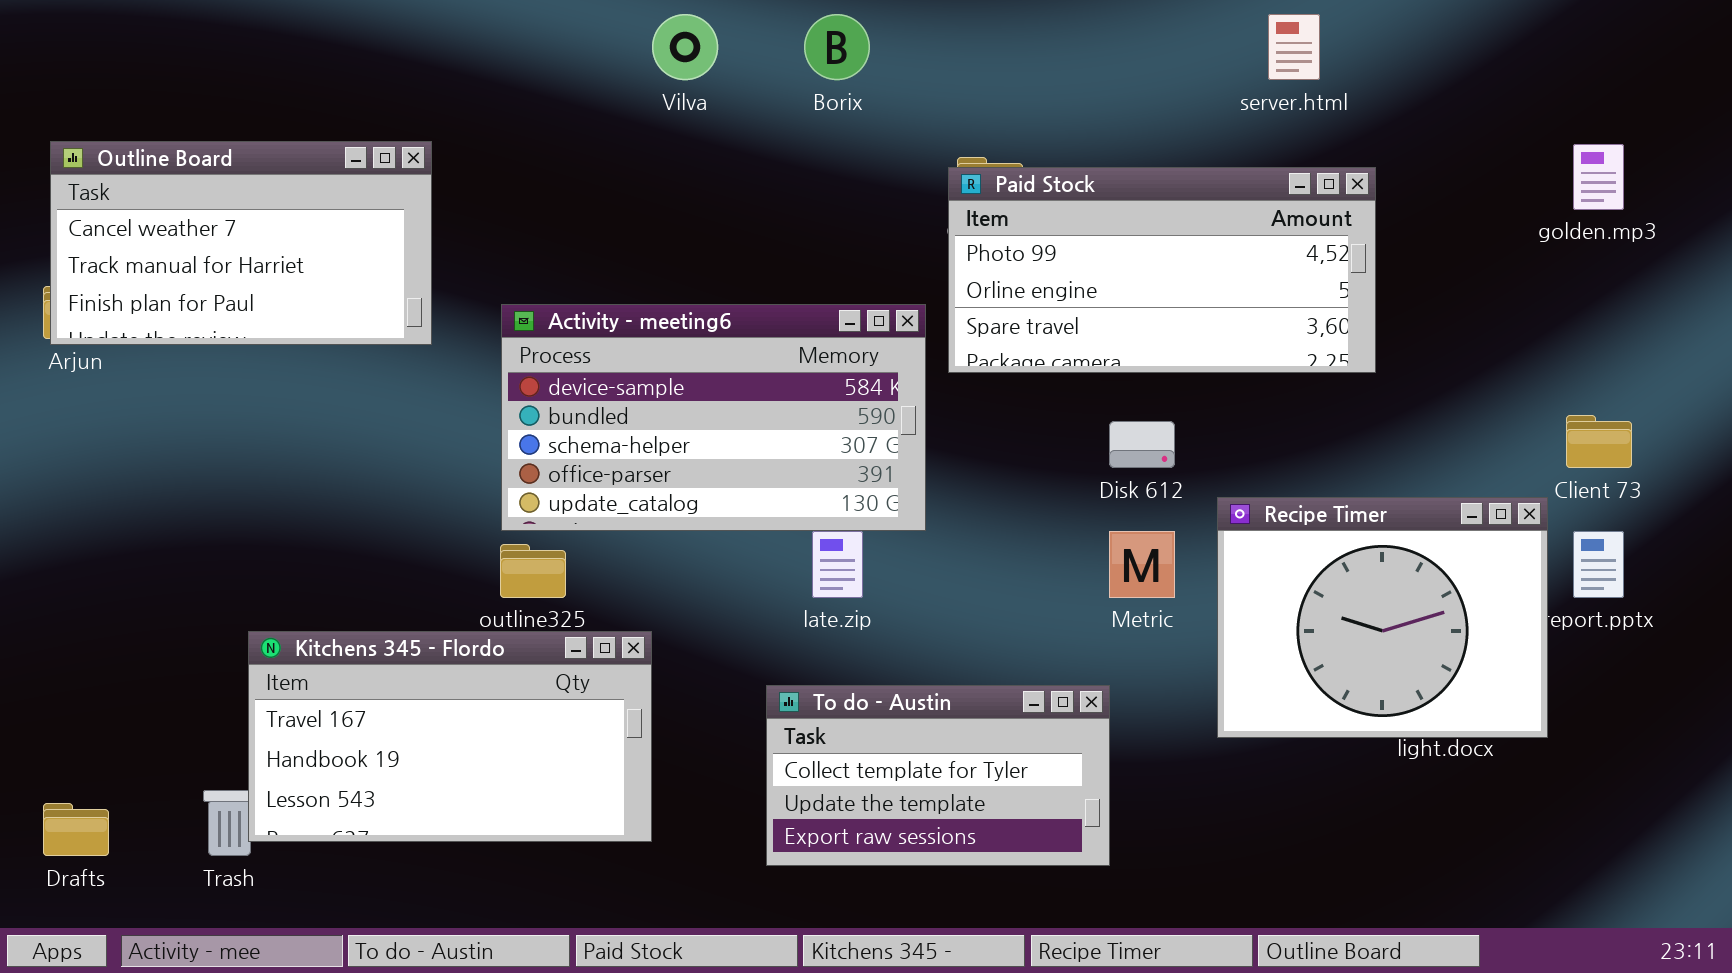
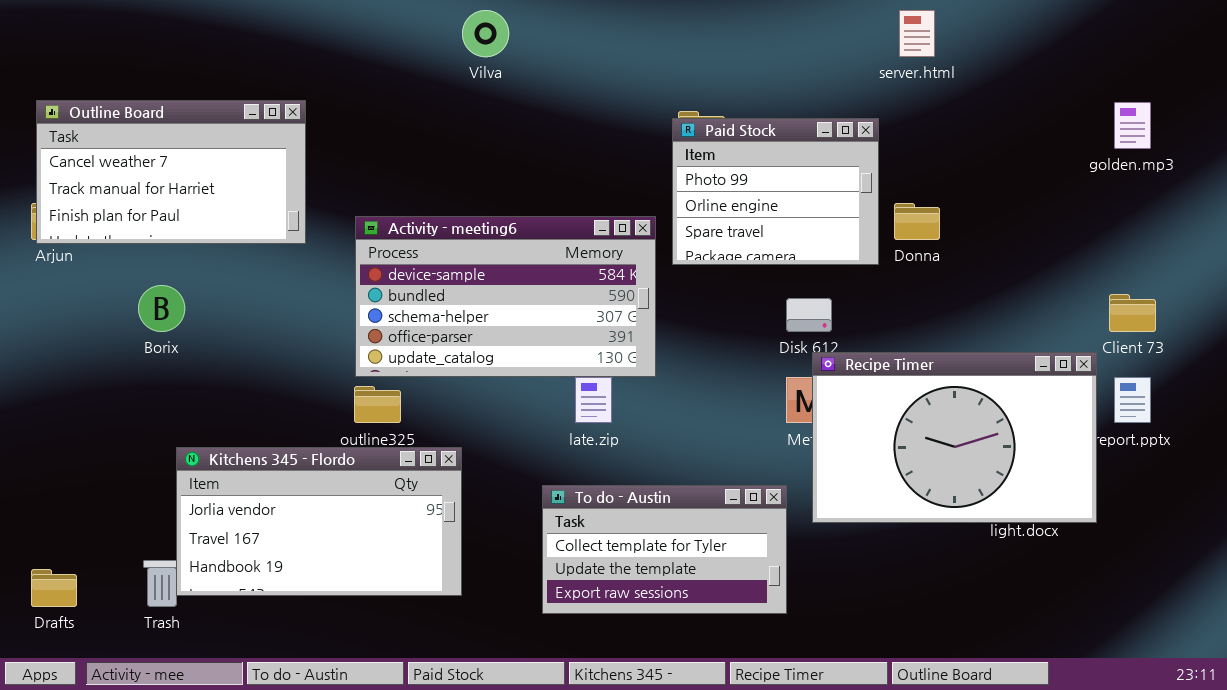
Borix: [804,14,870,80] -> [138,285,185,332], moved
Paid Stock: [948,167,1376,373] -> [672,118,879,265], resized
Recipe Timer: [1217,497,1548,738] -> [812,352,1097,523], resized
Kitchens 345 - Flordo: [248,631,652,842] -> [176,447,462,596], scrolled up 1 row

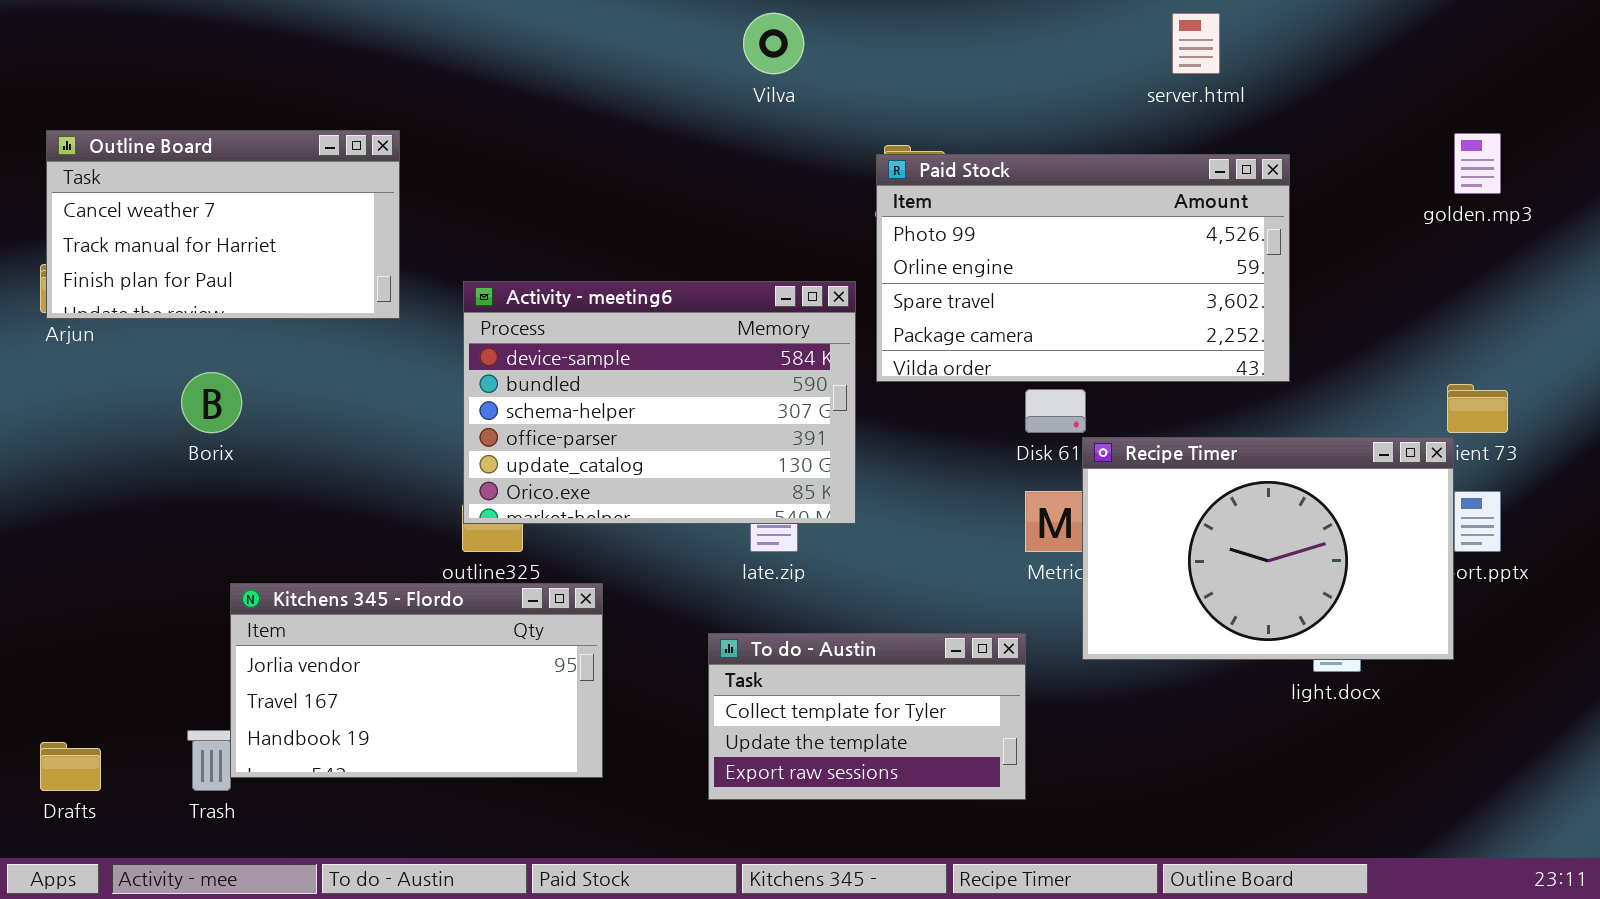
Vilva: [462,10,509,57] -> [743,13,804,74], moved
Paid Stock: [672,118,879,265] -> [876,154,1290,382], resized
Activity - meeting6: [355,216,656,377] -> [463,281,856,524], resized
Recipe Timer: [812,352,1097,523] -> [1082,437,1454,660], moved

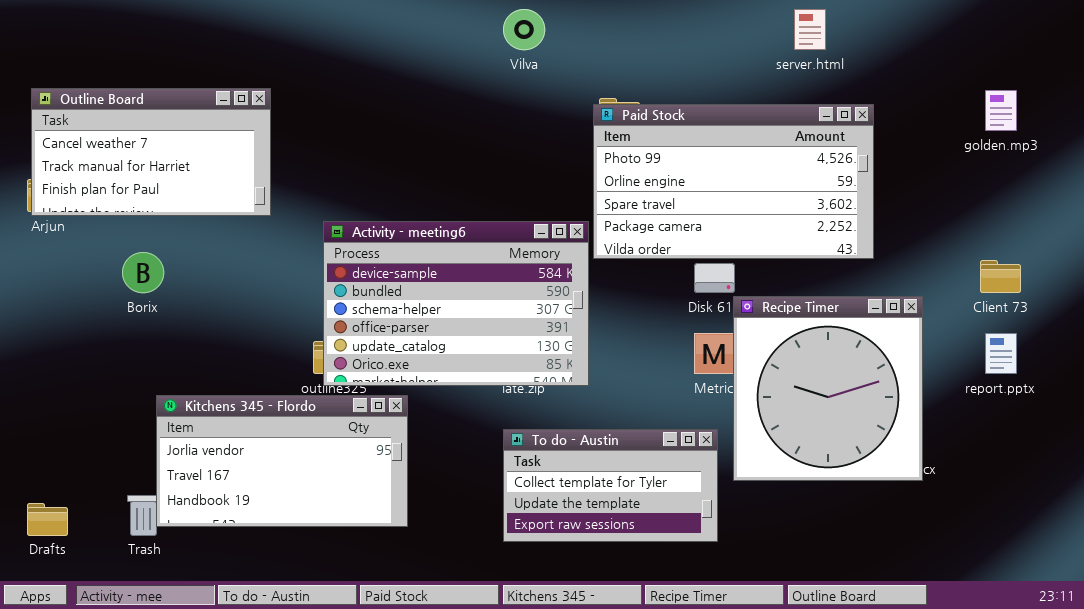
Activity - meeting6: [463,281,856,524] -> [323,221,589,386], moved
Recipe Timer: [1082,437,1454,660] -> [733,296,923,481], resized
To do - Austin: [708,633,1026,800] -> [503,429,718,542], moved

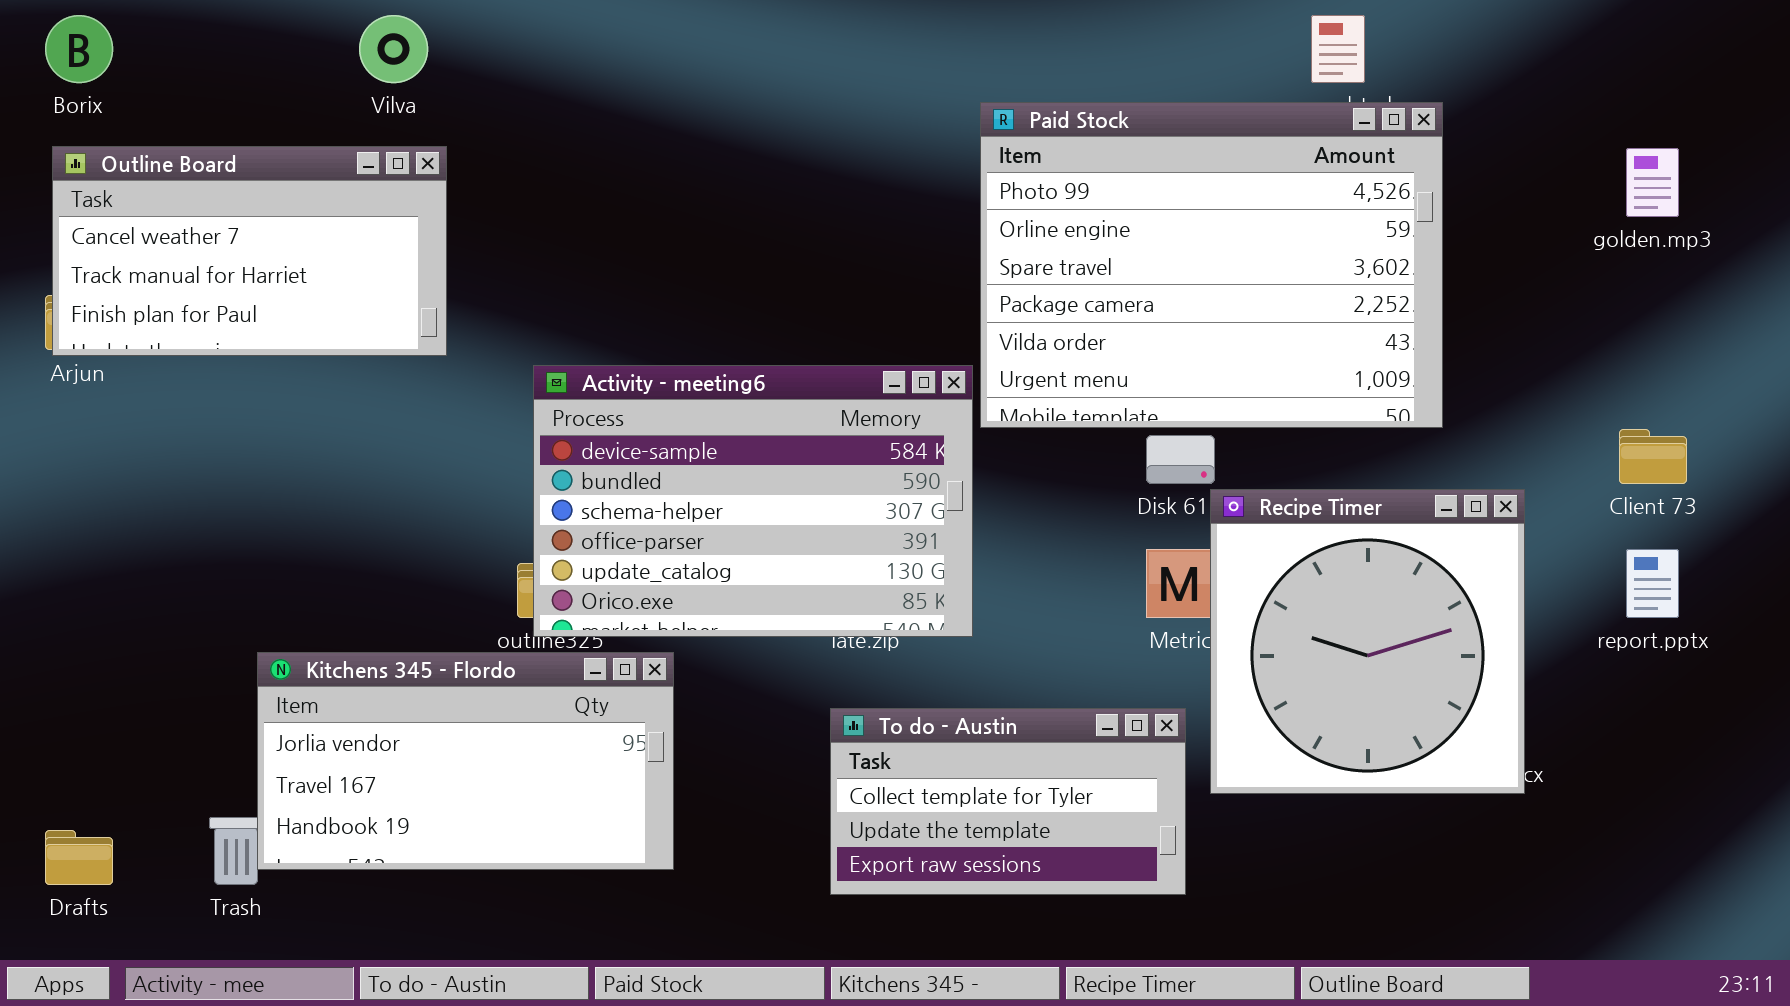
Vilva: [503,9,545,50] -> [359,15,428,83], moved
Paid Stock: [593,104,874,259] -> [980,102,1443,428], resized
Borix: [122,252,164,293] -> [45,15,113,83], moved

